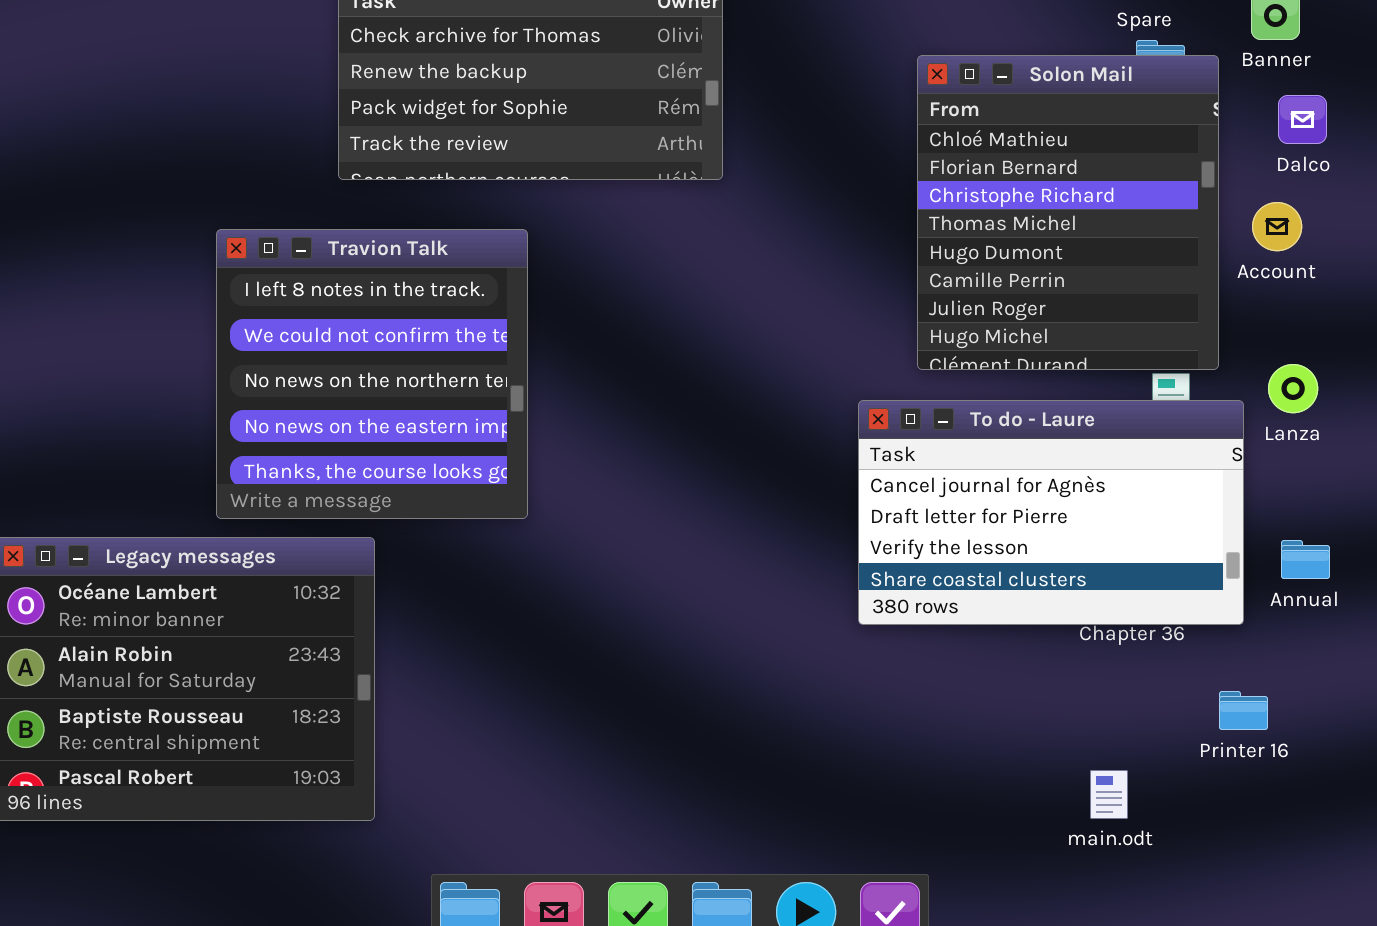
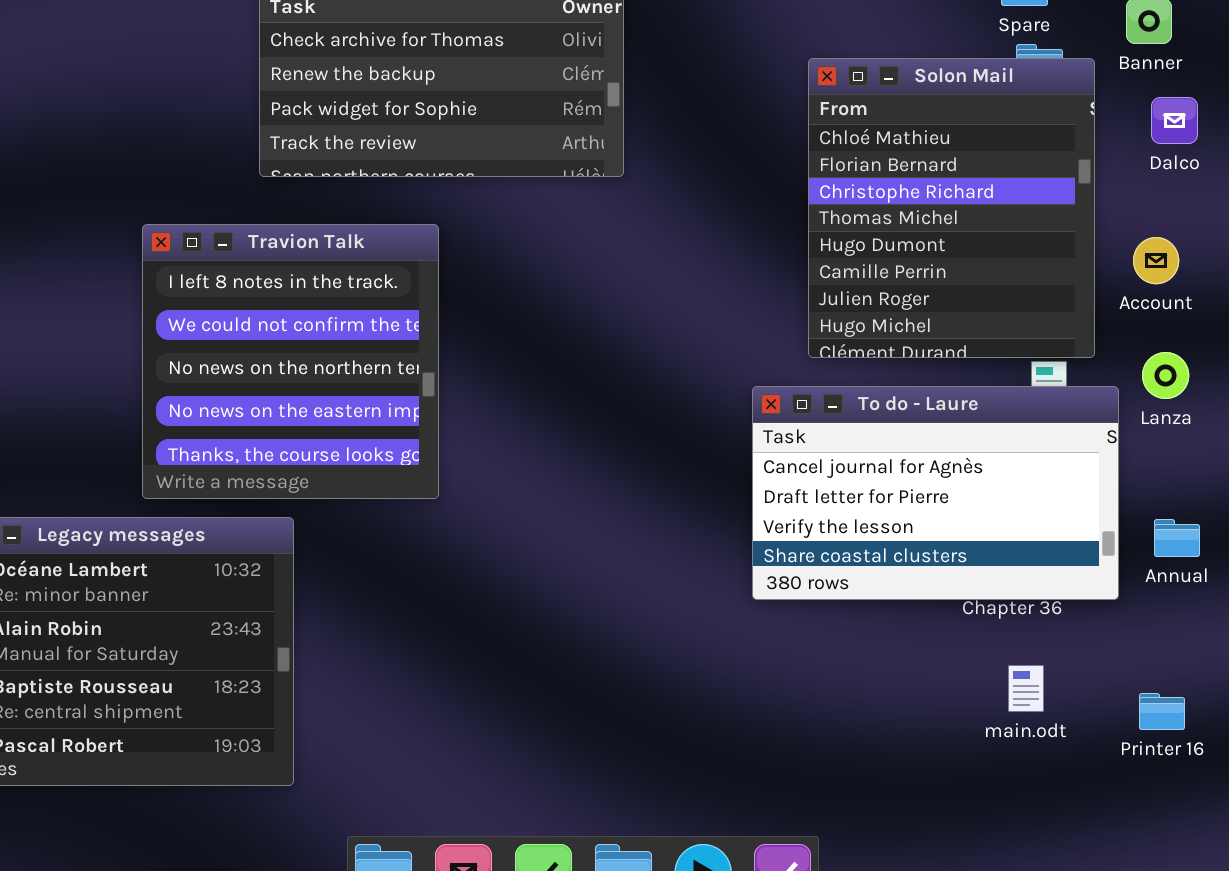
Account: [1252,202,1302,251] -> [1133,237,1179,284], moved
Printer 16: [1219,691,1268,730] -> [1139,693,1185,730], moved
main.odt: [1090,770,1128,819] -> [1008,665,1044,712], moved

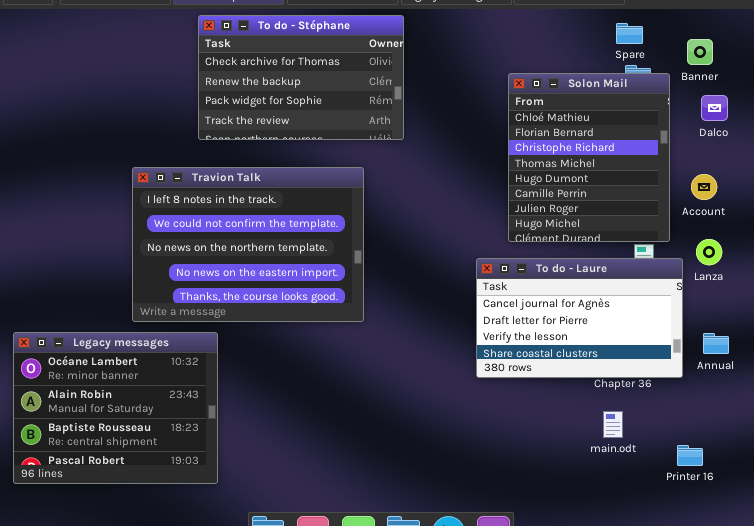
Travion Talk: [142,224,439,499] -> [132,167,364,322], resized
main.odt: [1008,665,1044,712] -> [603,411,623,438], moved
Printer 16: [1139,693,1185,730] -> [677,445,703,466], moved

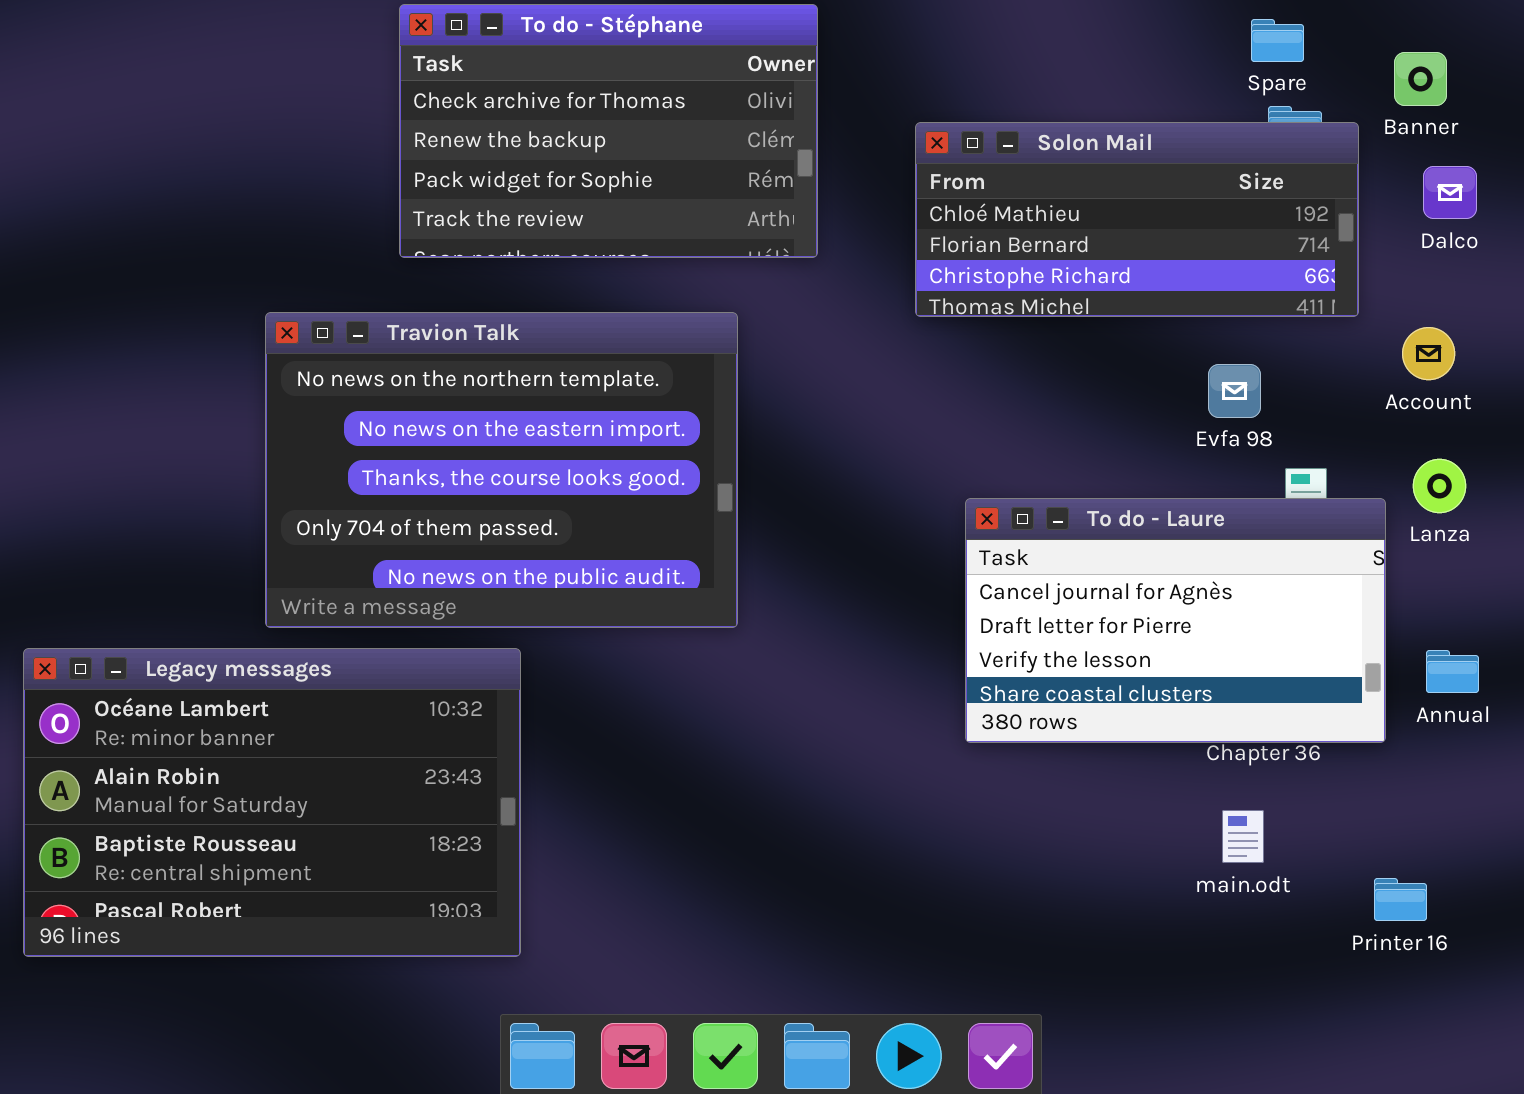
Solon Mail: [508,73,670,242] -> [915,122,1359,317], resized
Travion Talk: [132,167,364,322] -> [265,312,738,628], scrolled down 2 rows
Legacy messages: [13,332,218,484] -> [23,648,521,957], resized

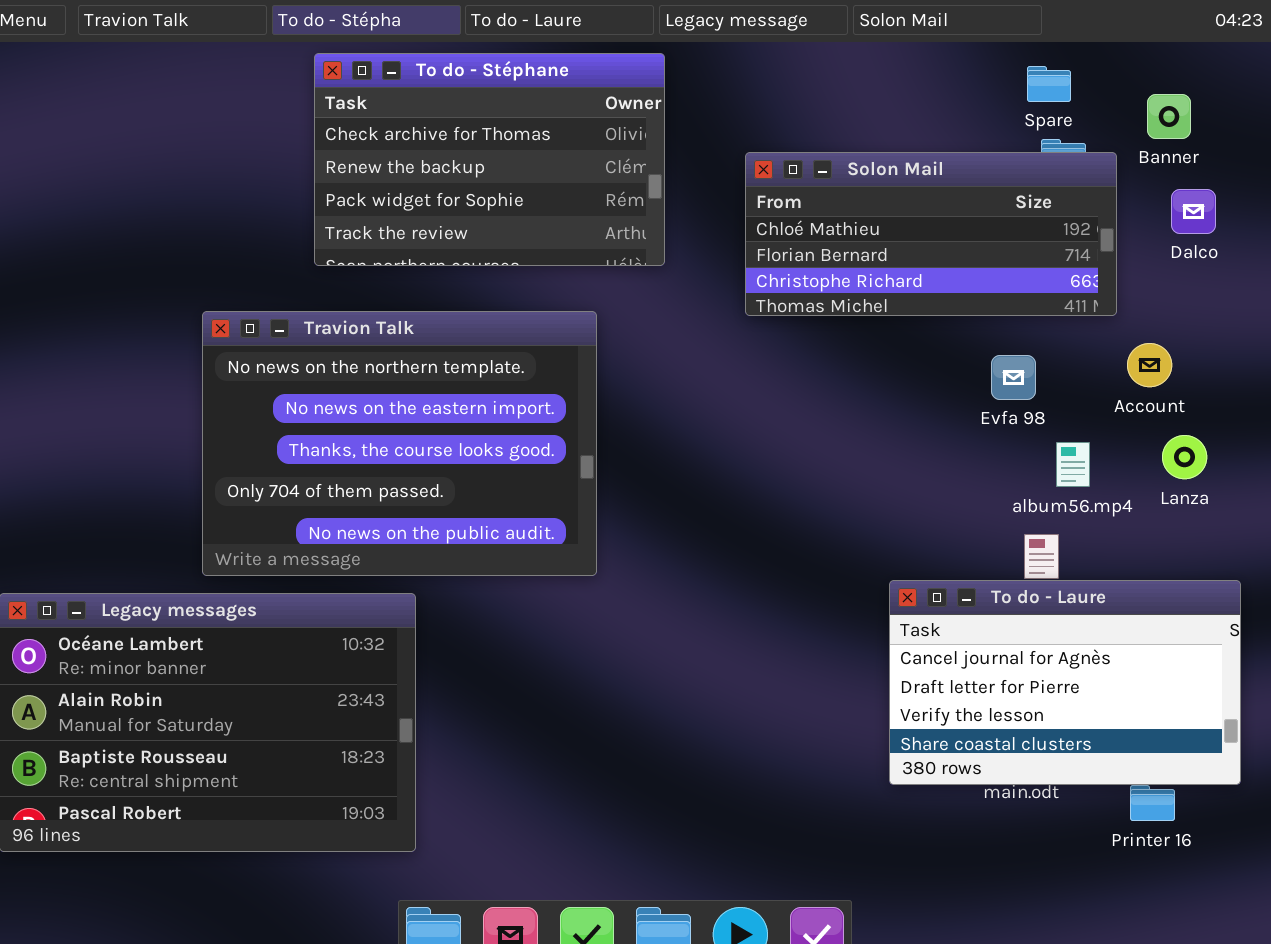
Account: [1402,327,1455,380] -> [1127,343,1172,387], moved
To do - Laure: [965,498,1386,743] -> [889,580,1241,785], moved

